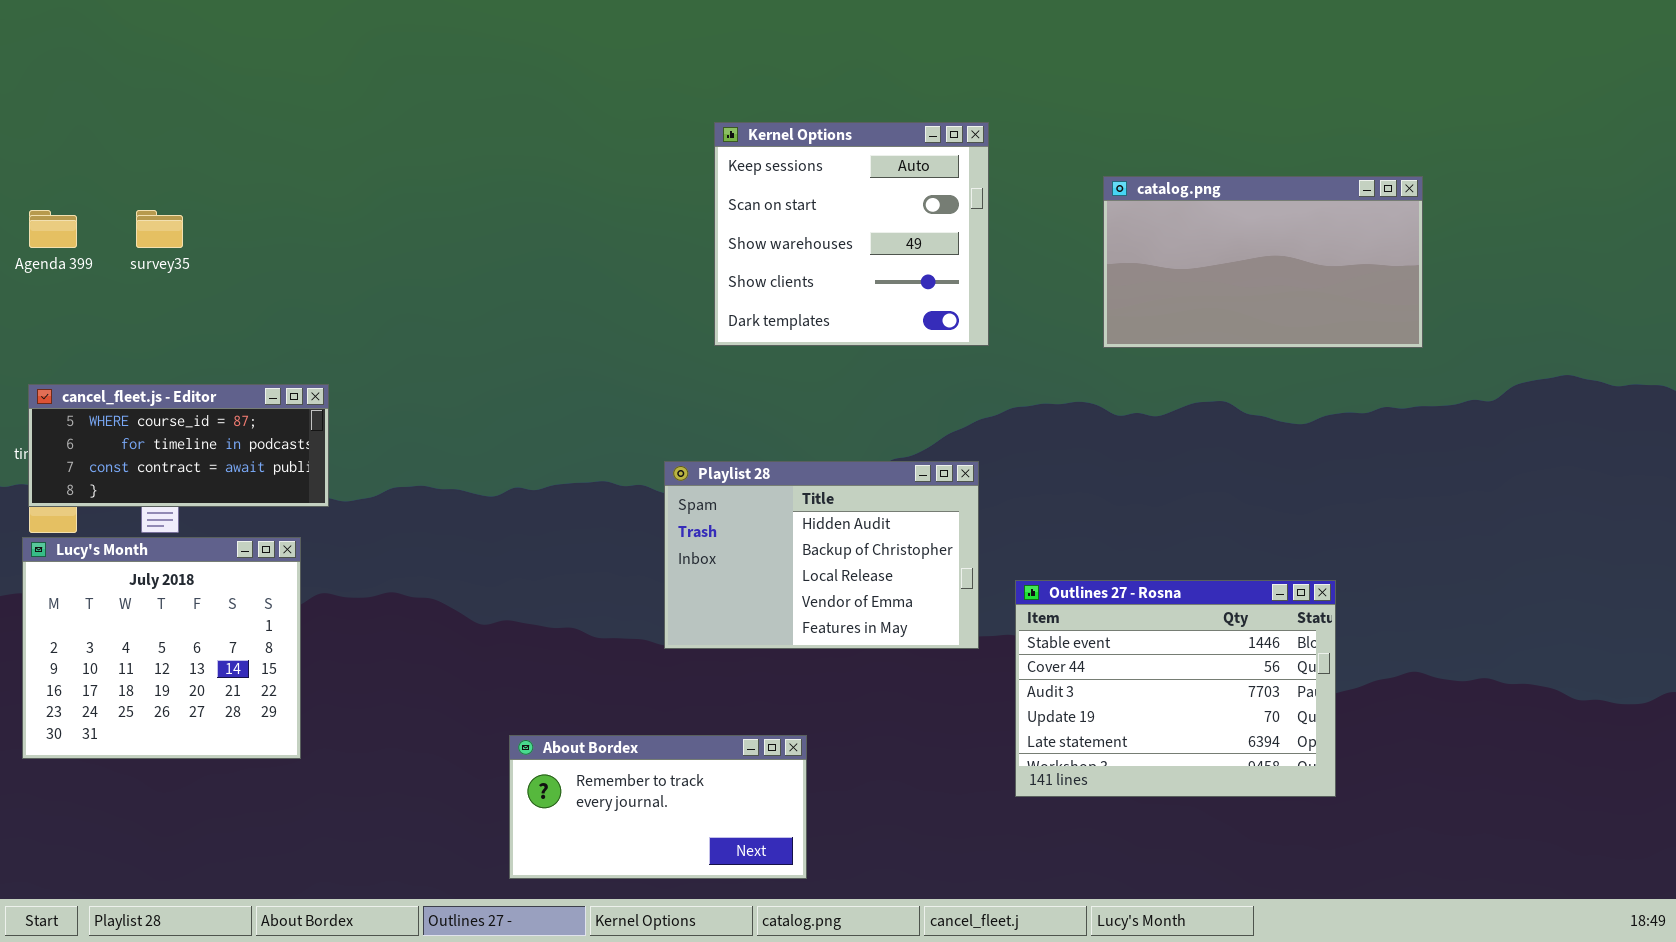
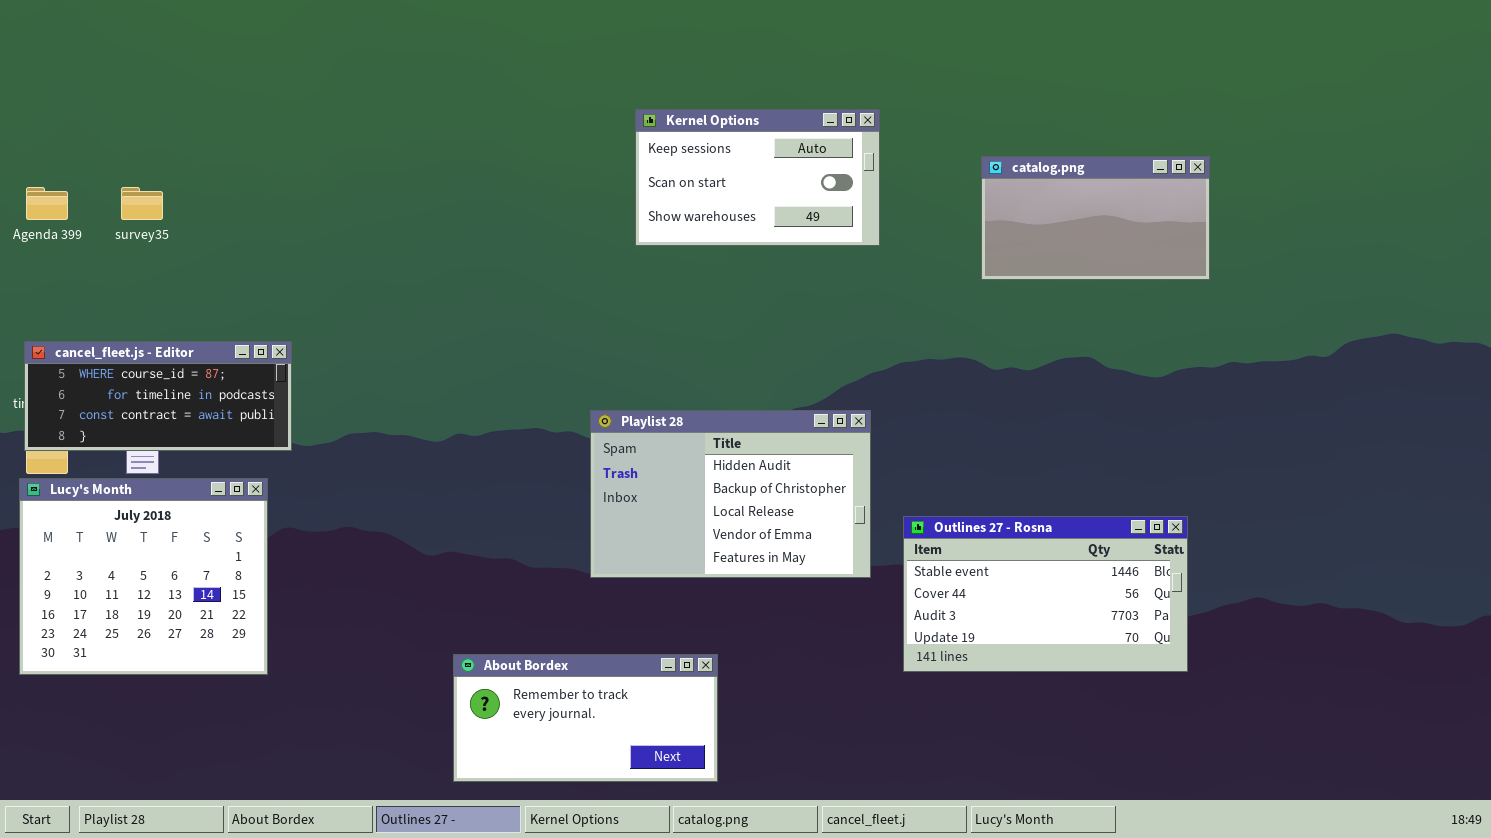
Kernel Options: [714,122,989,346] -> [635,109,880,246], resized
catalog.png: [1103,176,1423,348] -> [981,156,1210,280], resized
Outlines 27 - Rosna: [1015,580,1336,797] -> [903,516,1188,672], resized

